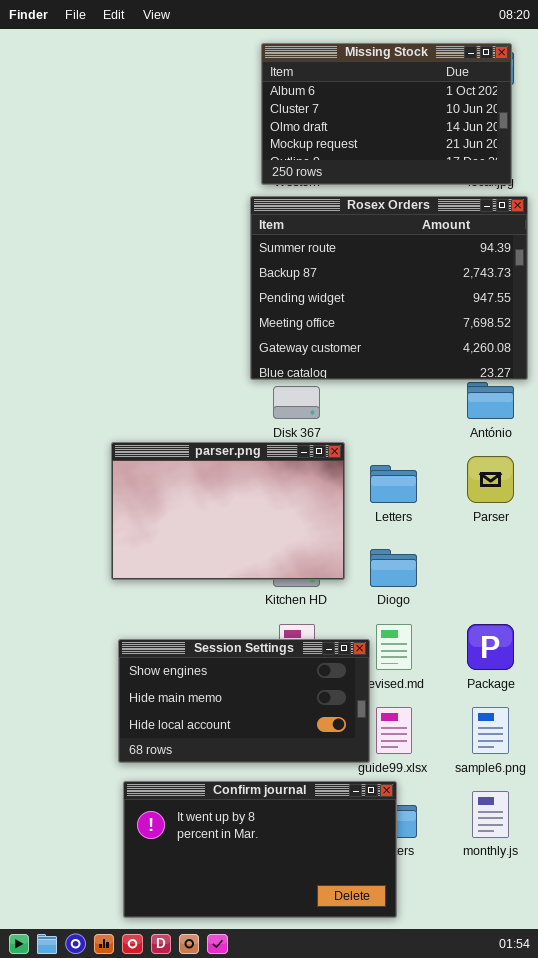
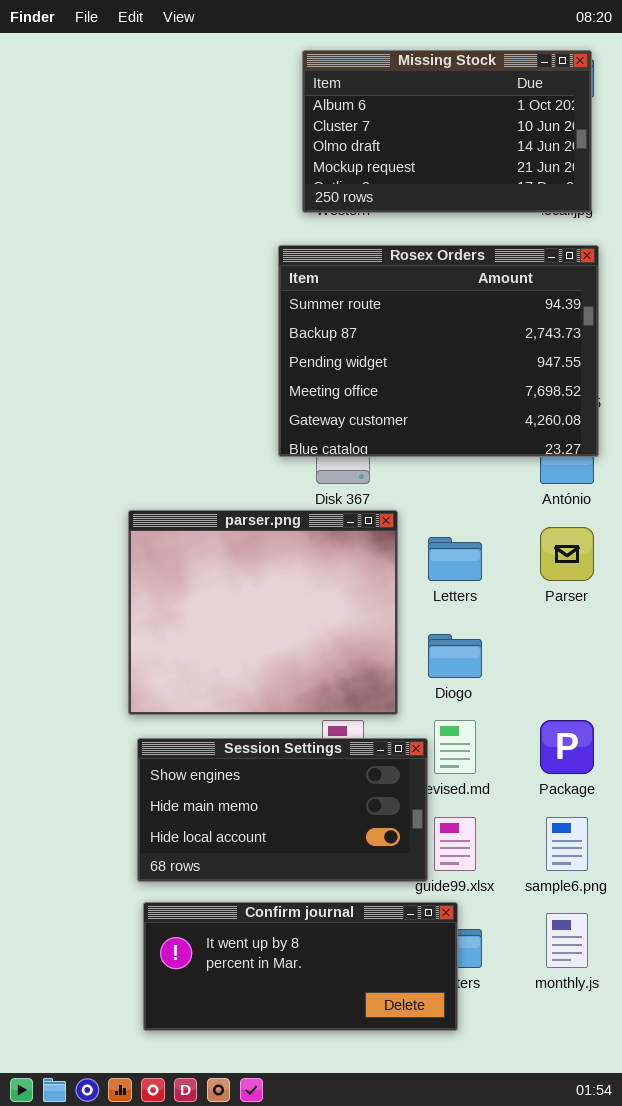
Rosex Orders: [250,196,528,380] -> [278,245,599,457], moved
parser.png: [111,442,345,580] -> [128,510,398,715], resized
Confirm journal: [123,781,397,918] -> [143,902,458,1031], resized

